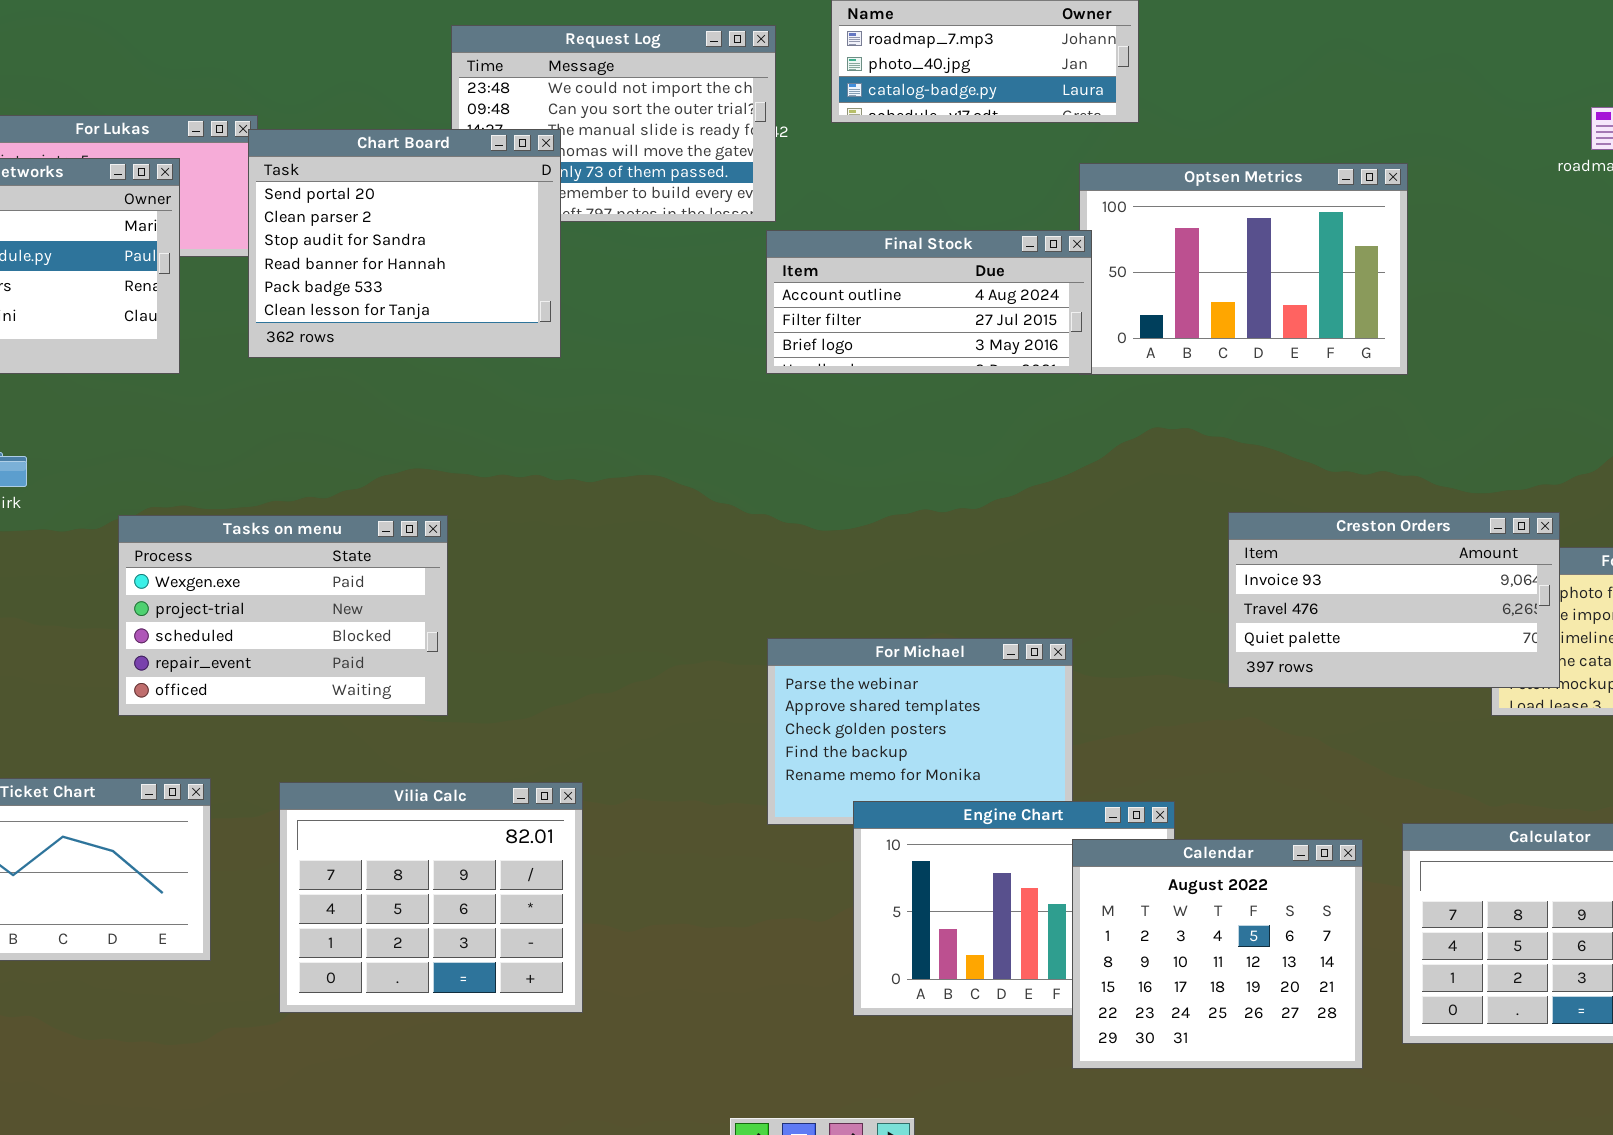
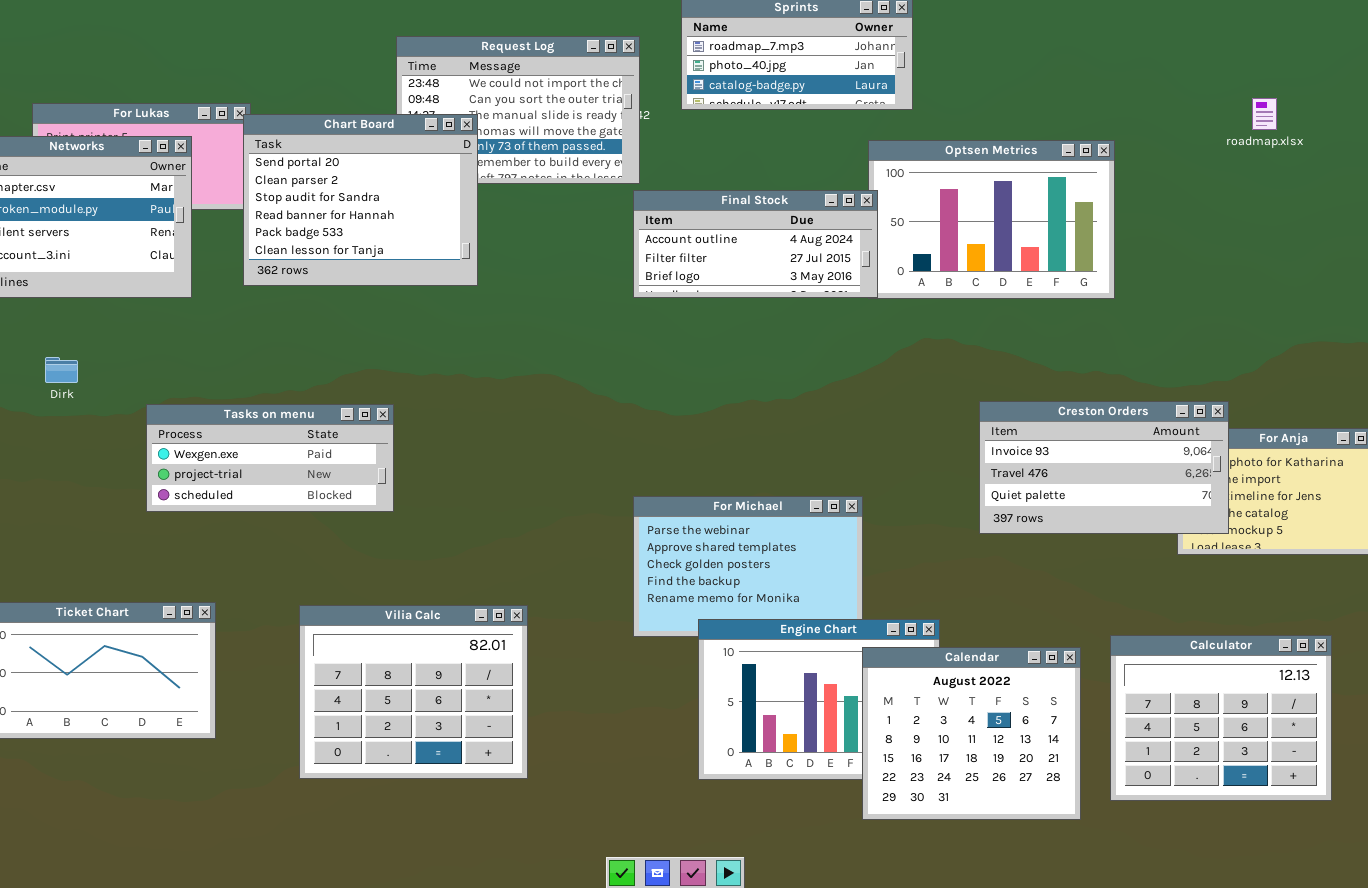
Tasks on menu: [118,515,448,716] -> [146,404,394,512], resized
Vilia Calc: [279,782,583,1013] -> [299,605,528,779], moved

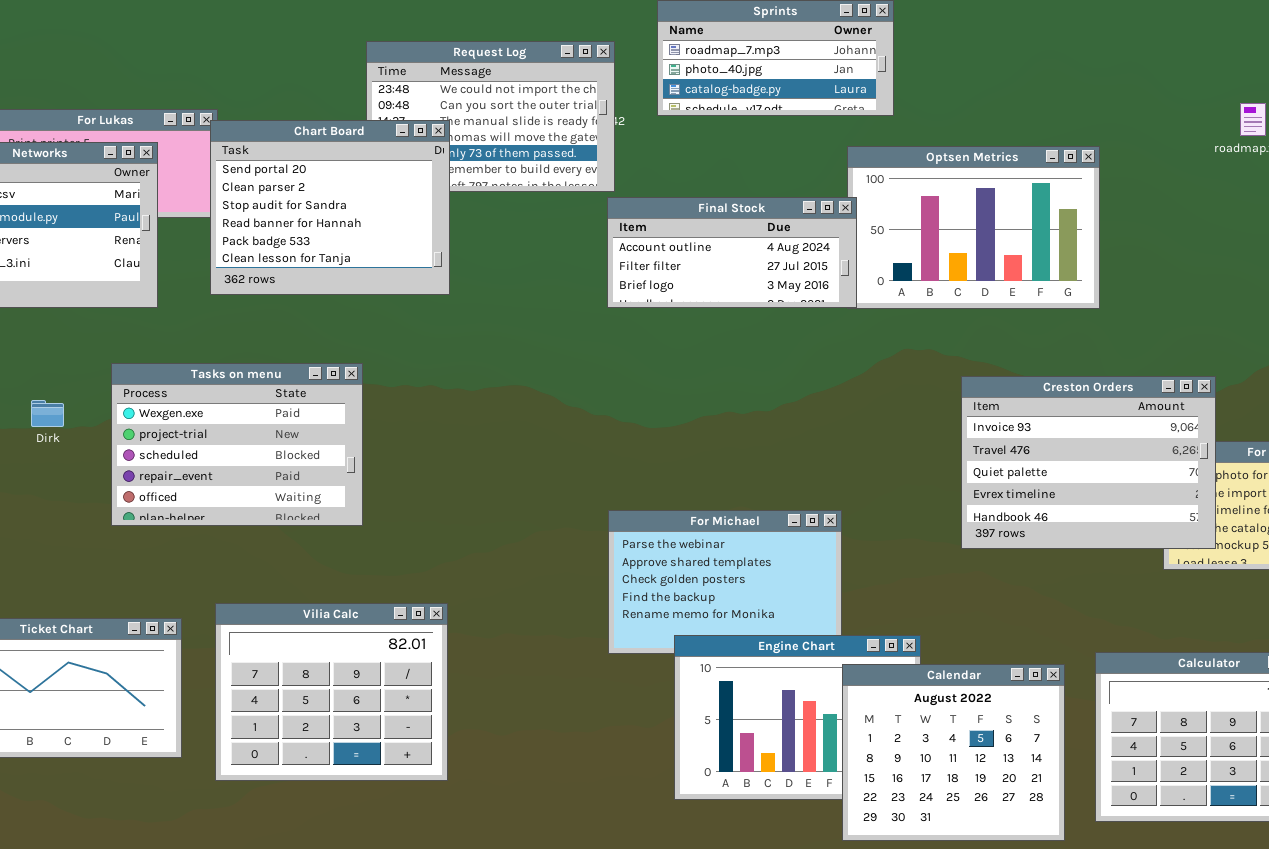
Dirk: [45,357,78,383] -> [31,400,64,427], moved
Creston Orders: [979,401,1229,534] -> [961,376,1216,549], resized
Tasks on menu: [146,404,394,512] -> [111,363,363,526], resized
Vilia Calc: [299,605,528,779] -> [215,603,448,781], moved

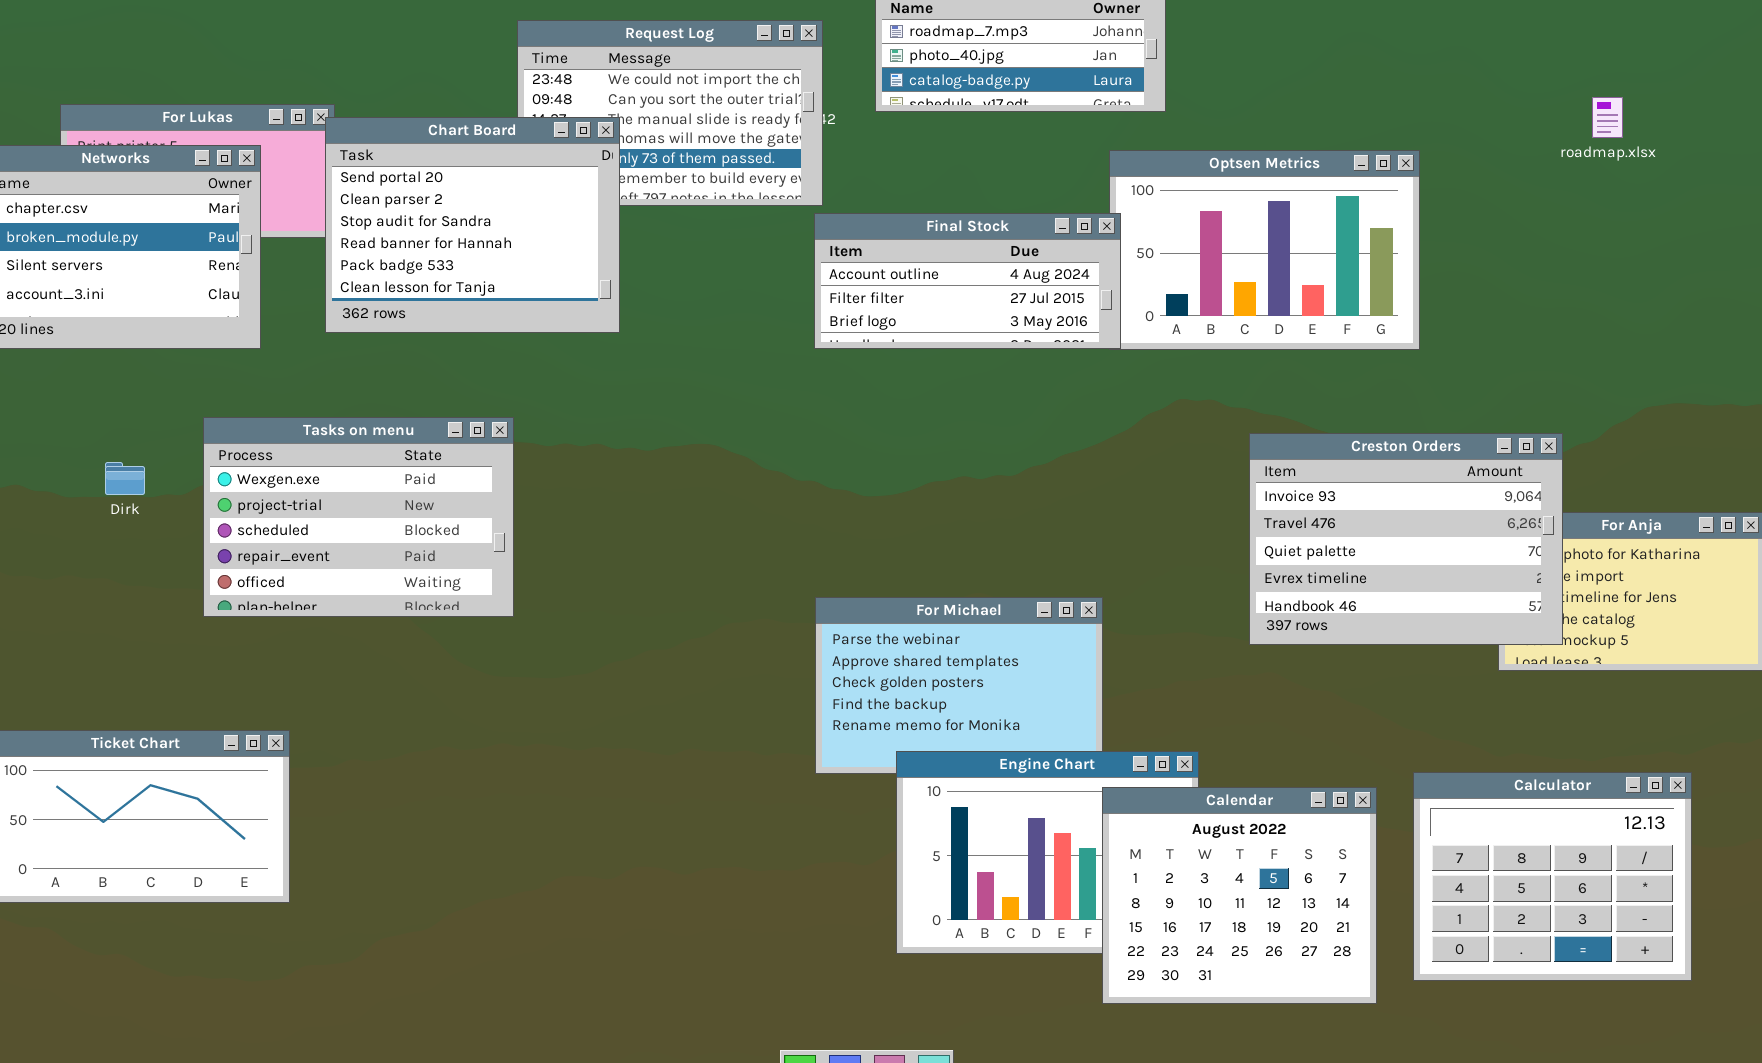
Vilia Calc: [215,603,448,781] -> none, closed

